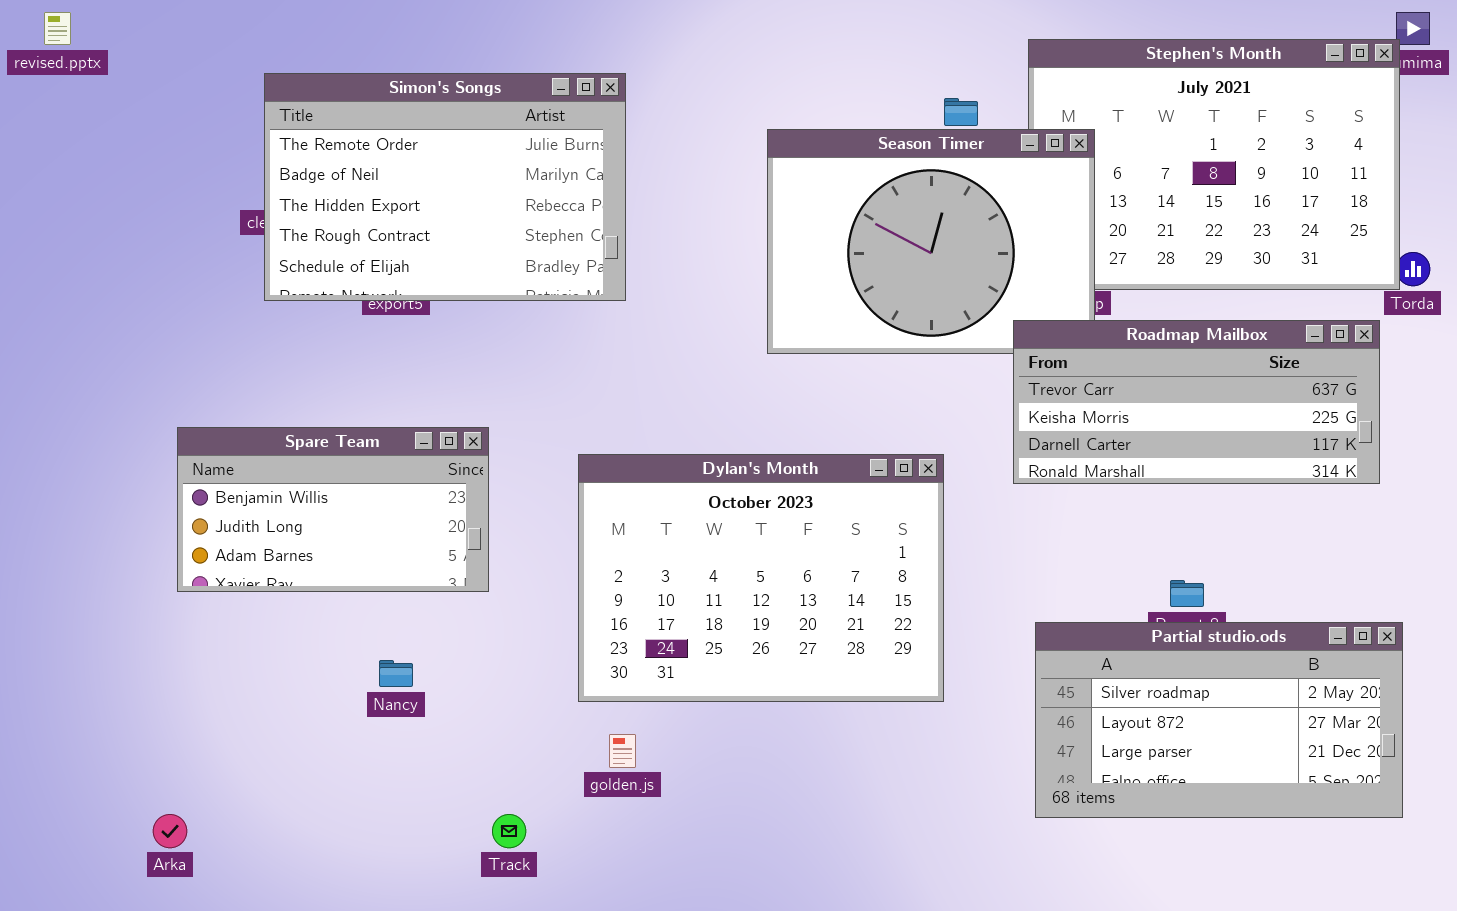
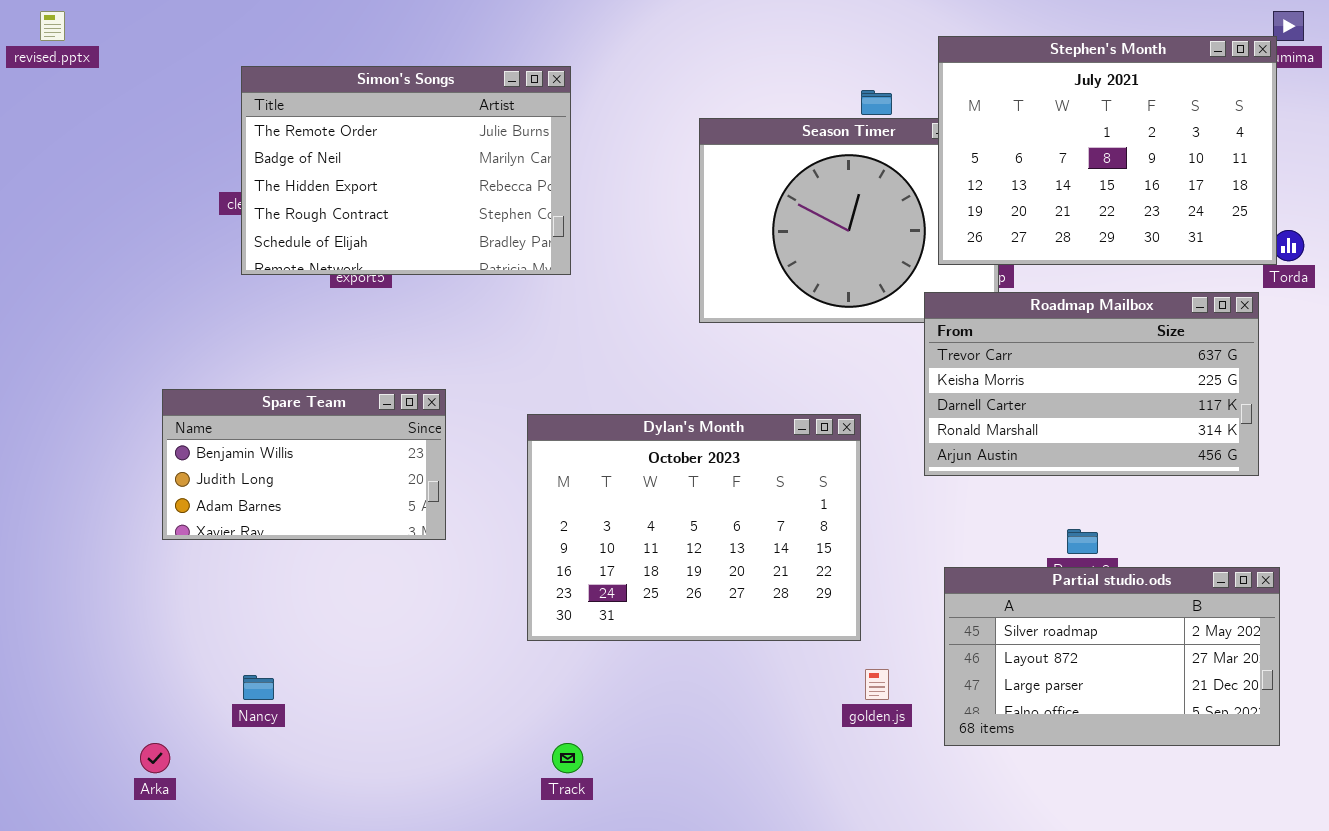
Stephen's Month: [1028,39,1400,290] -> [938,36,1277,265], raised
Roadmap Mailbox: [1013,320,1380,484] -> [924,292,1259,476], resized
Nancy: [379,660,413,687] -> [243,675,274,700], moved
golden.js: [609,734,636,768] -> [865,669,889,700], moved
Track: [492,814,526,848] -> [552,743,583,773], moved

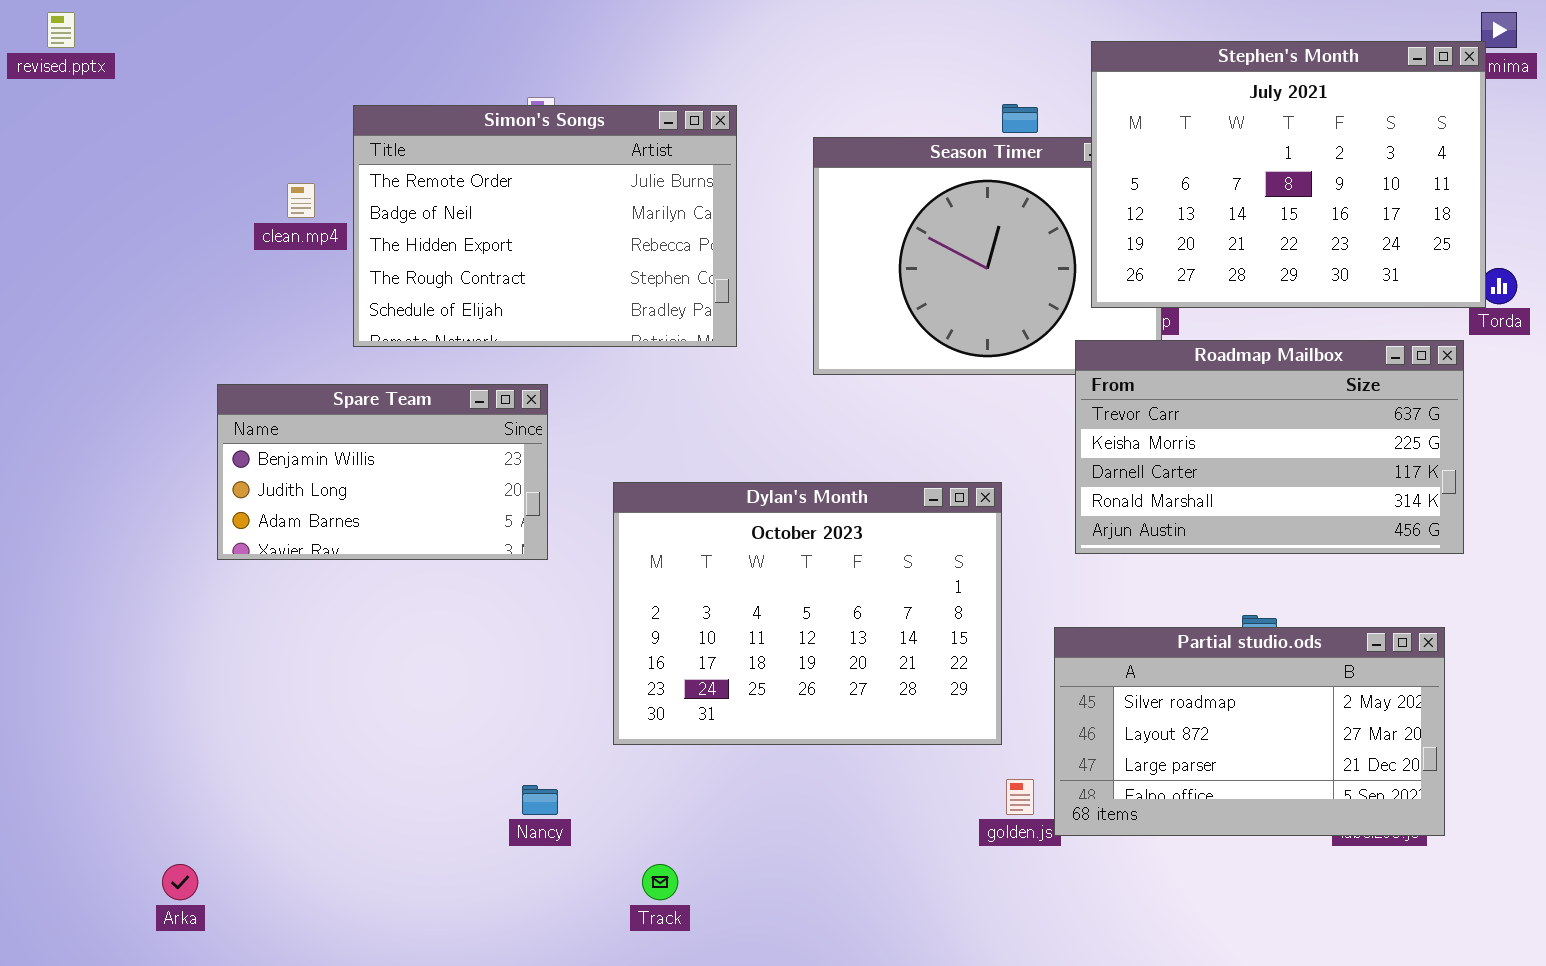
Simon's Songs: [241,66,571,275] -> [353,105,737,347], moved
Spare Team: [162,389,446,540] -> [217,384,548,560], moved
Partial studio.ods: [944,567,1280,746] -> [1054,627,1445,836], moved
Nancy: [243,675,274,700] -> [522,785,558,815], moved

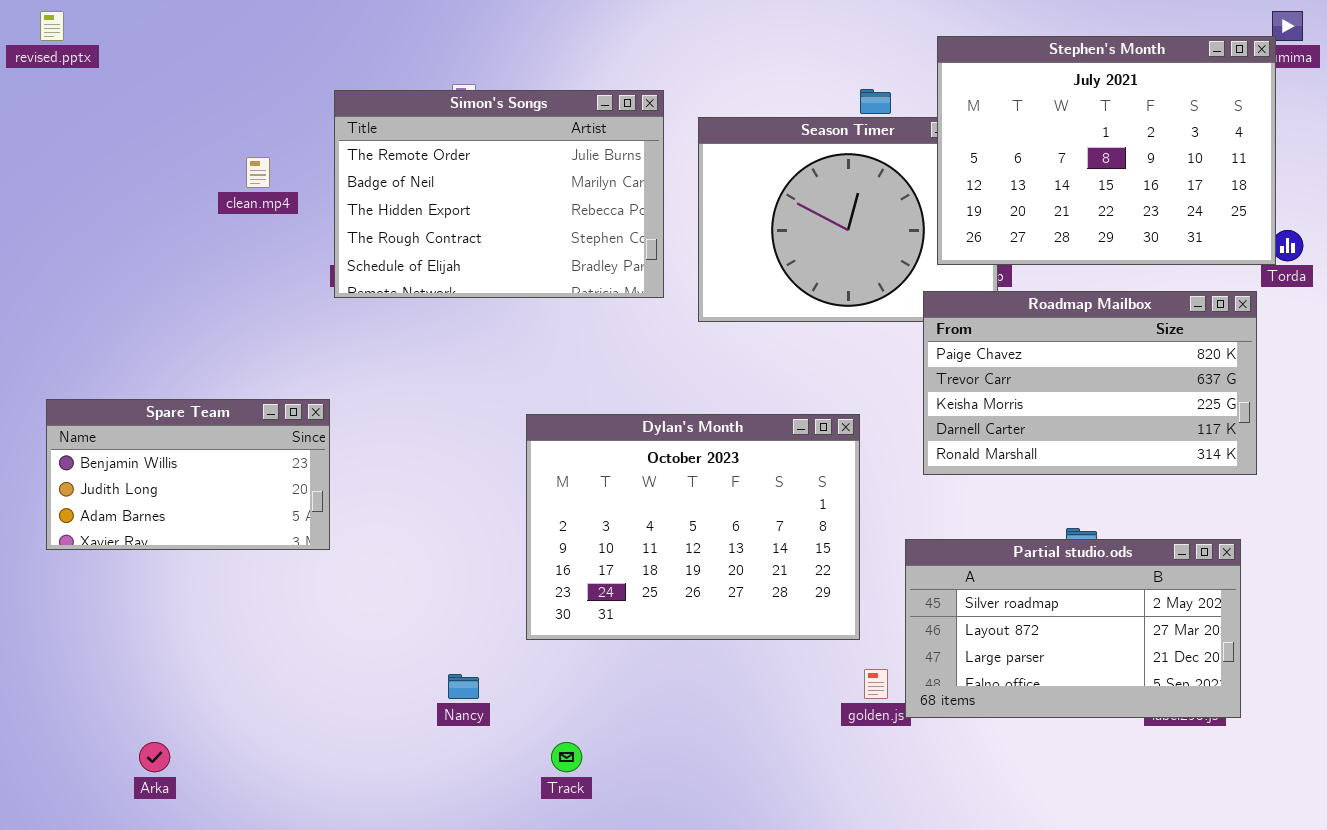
Simon's Songs: [353,105,737,347] -> [334,90,664,298], moved
Roadmap Mailbox: [1075,340,1464,554] -> [923,291,1257,475], scrolled up 1 row
Spare Team: [217,384,548,560] -> [46,399,330,550], moved

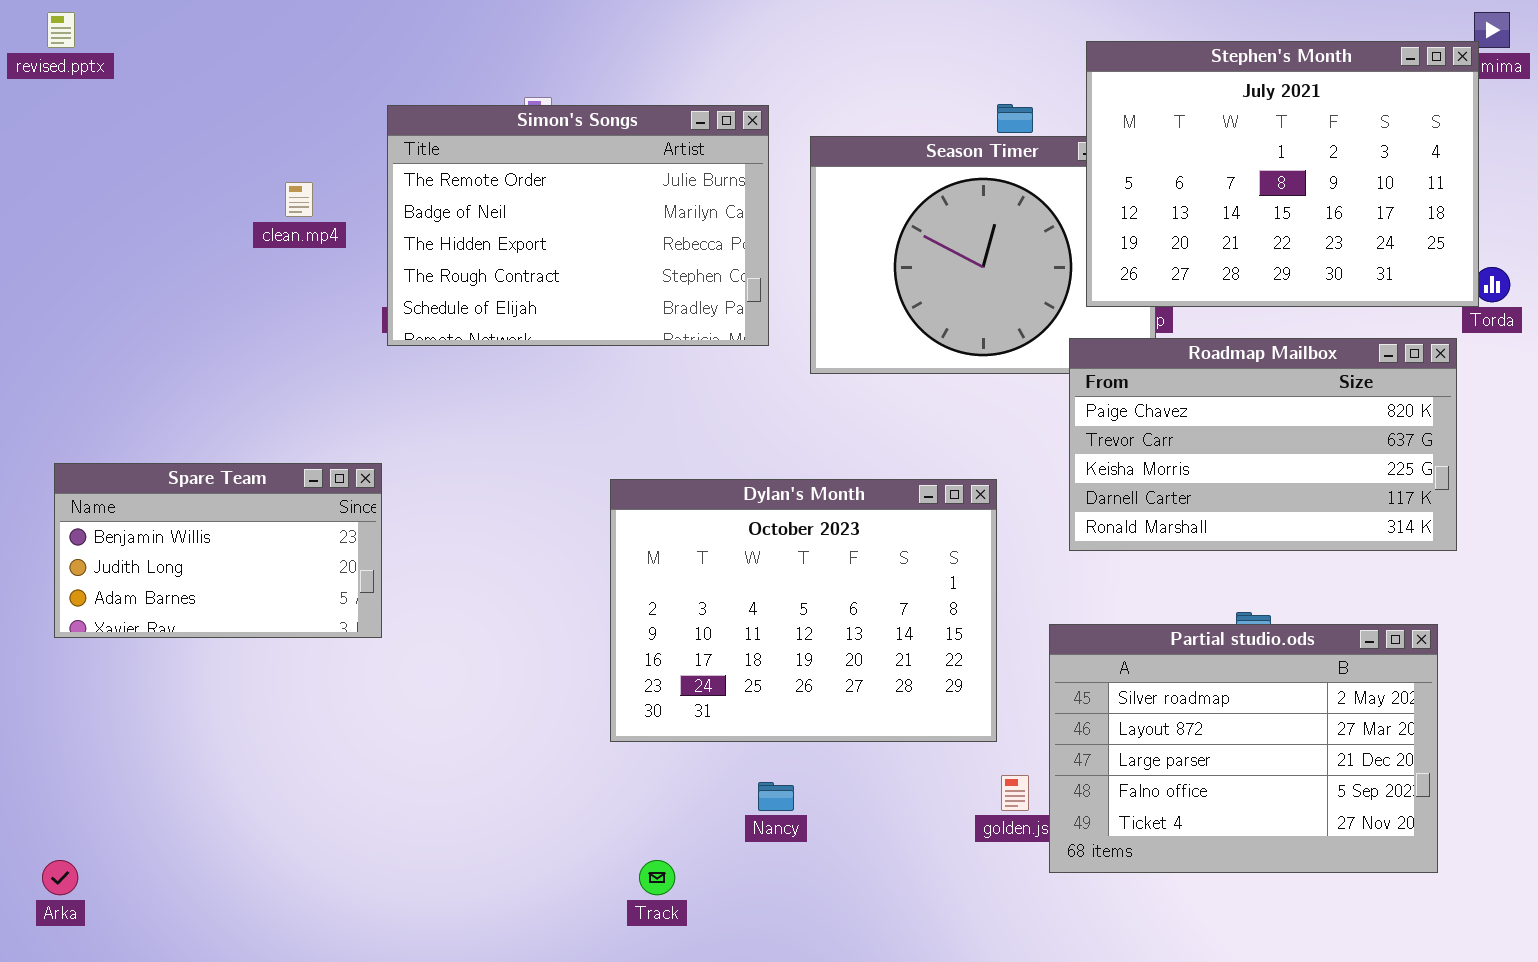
Partial studio.ods: [905,539,1241,718] -> [1049,624,1438,873], resized
Nancy: [448,674,479,699] -> [758,782,794,811], moved
Arka: [139,742,170,772] -> [42,860,78,895], moved

